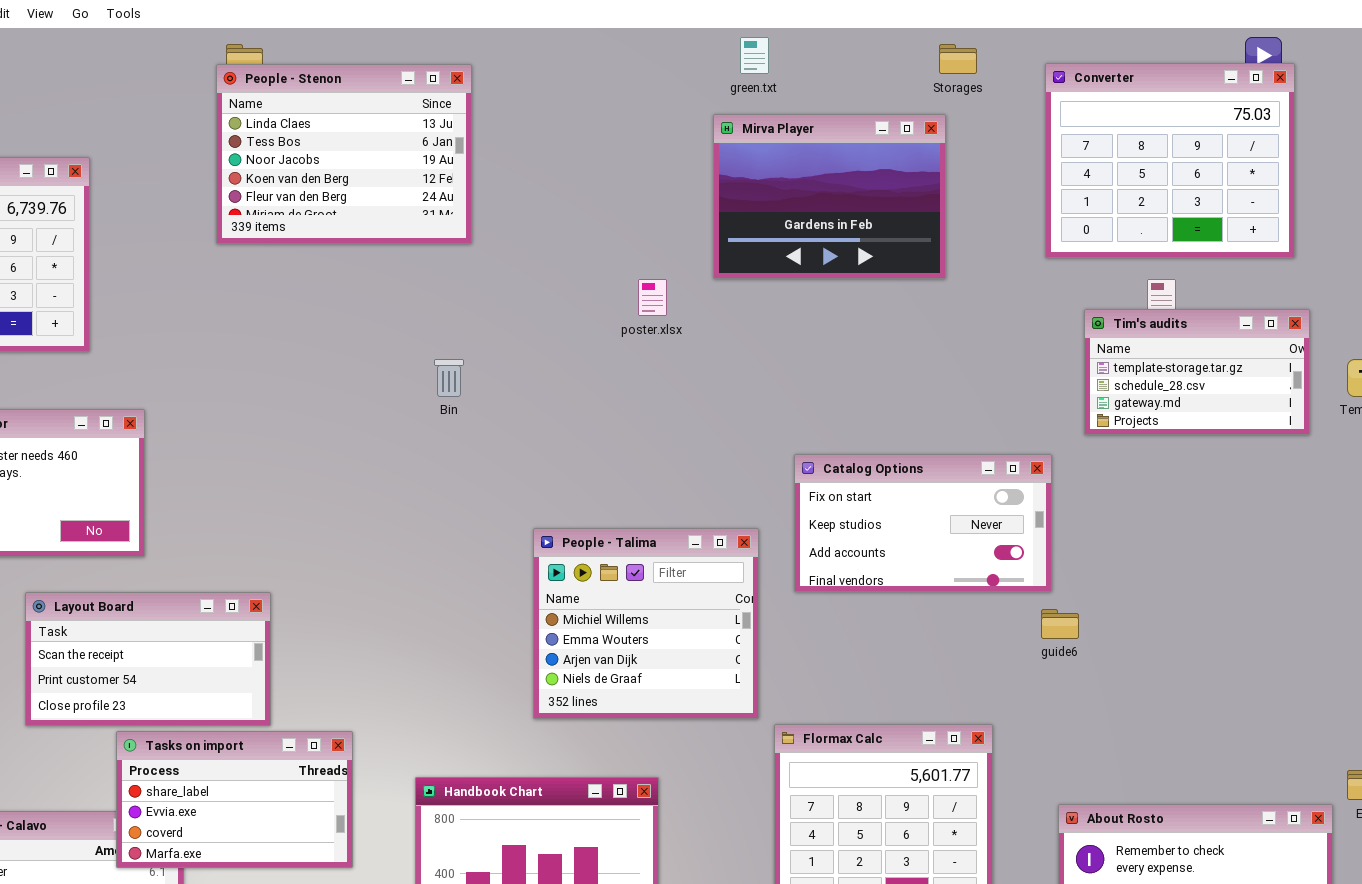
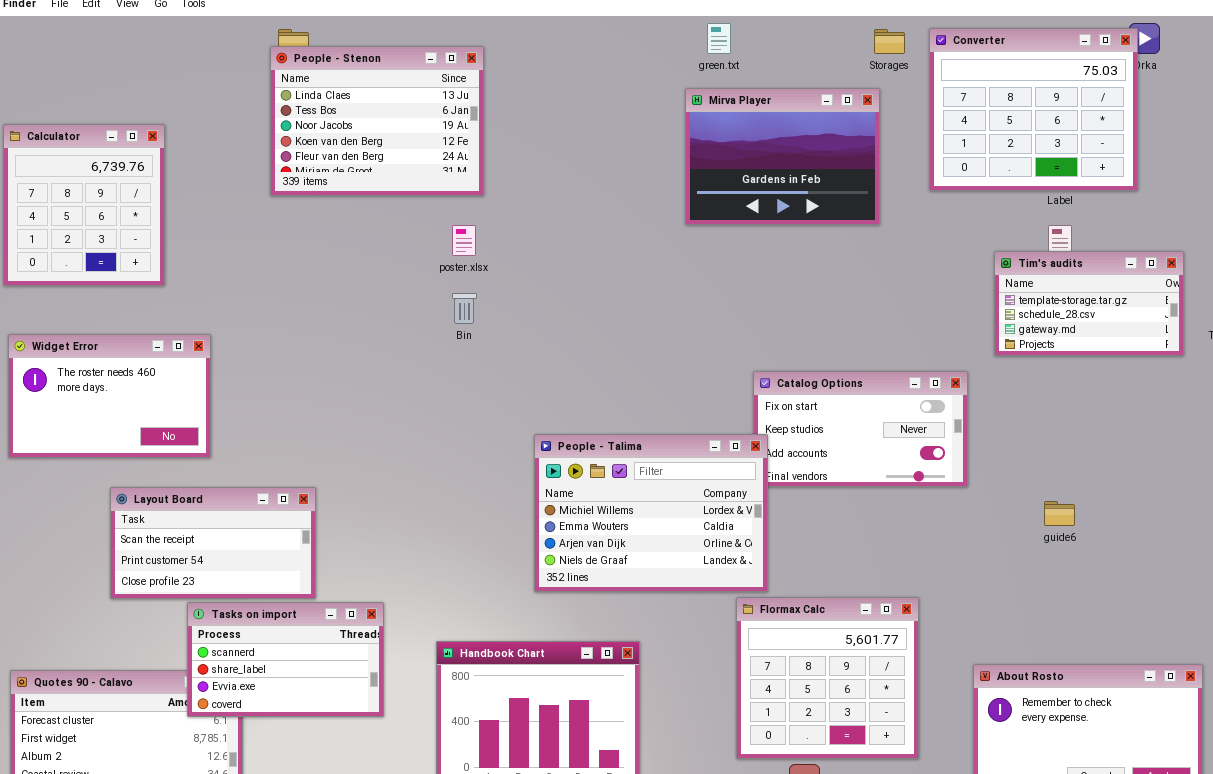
Converter: [1045,63,1295,258] -> [929,28,1138,191], moved
poster.xlsx: [638,279,667,316] -> [452,225,476,256], moved
People - Talima: [533,528,759,719] -> [534,434,768,592], resized
guide6: [1041,609,1079,639] -> [1044,501,1075,526], moved
Tasks on import: [116,731,353,868] -> [187,602,384,717], scrolled up 1 row

